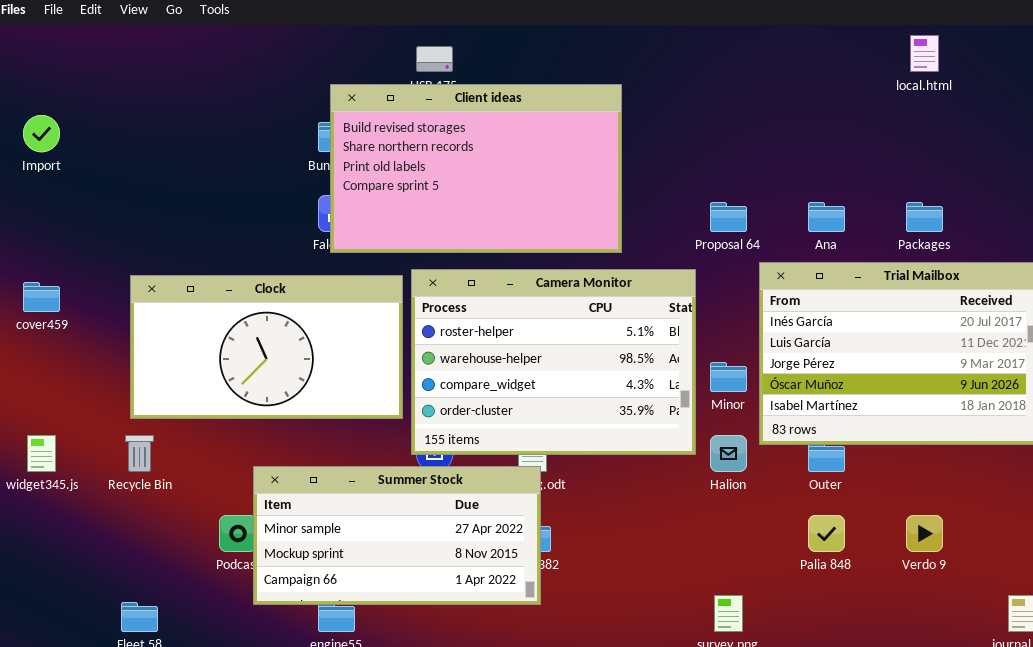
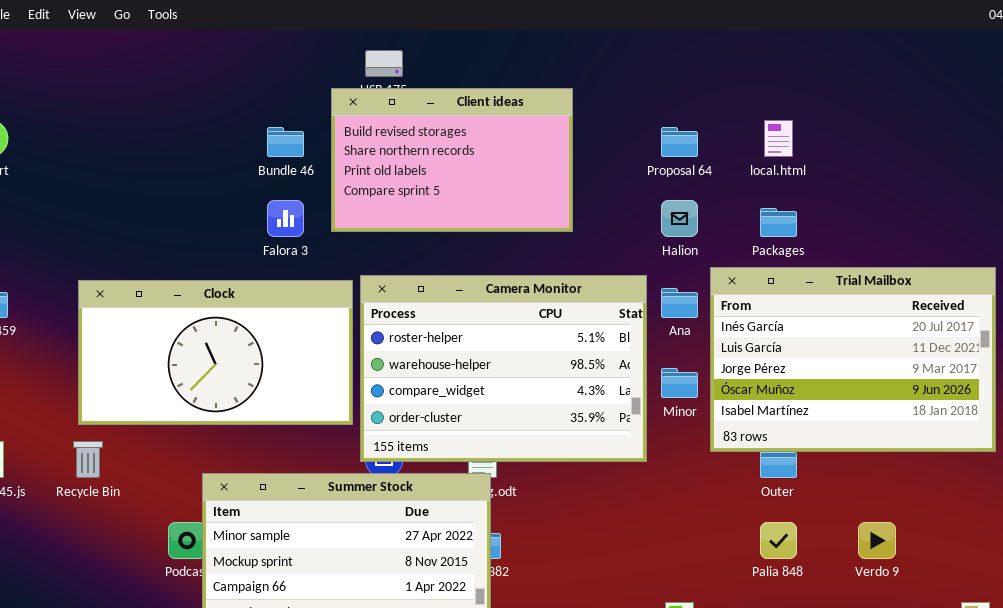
local.html: [910,35,939,72] -> [764,120,793,157], moved
Client ideas: [330,84,622,253] -> [331,88,573,232], resized
Proposal 64: [710,202,747,232] -> [661,127,698,157], moved
Ana: [808,202,845,232] -> [661,288,698,318], moved
Packages: [906,202,943,232] -> [760,208,797,237], moved
Halion: [710,435,747,472] -> [661,200,698,237], moved

